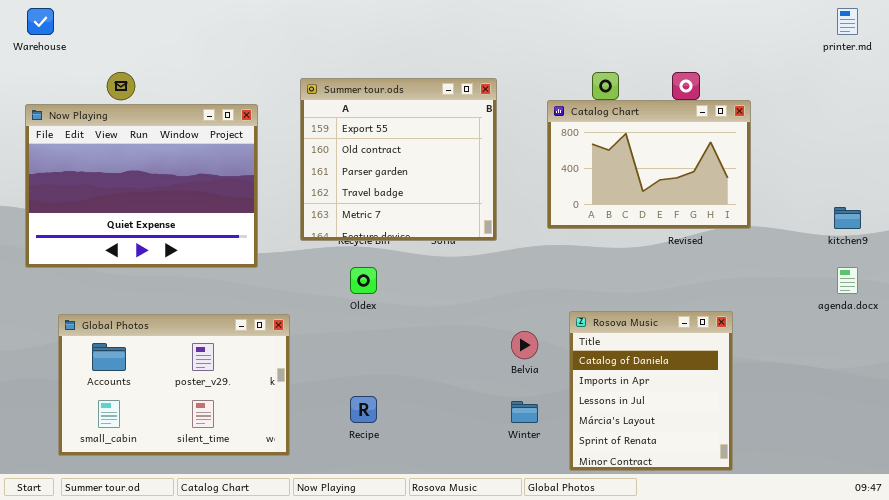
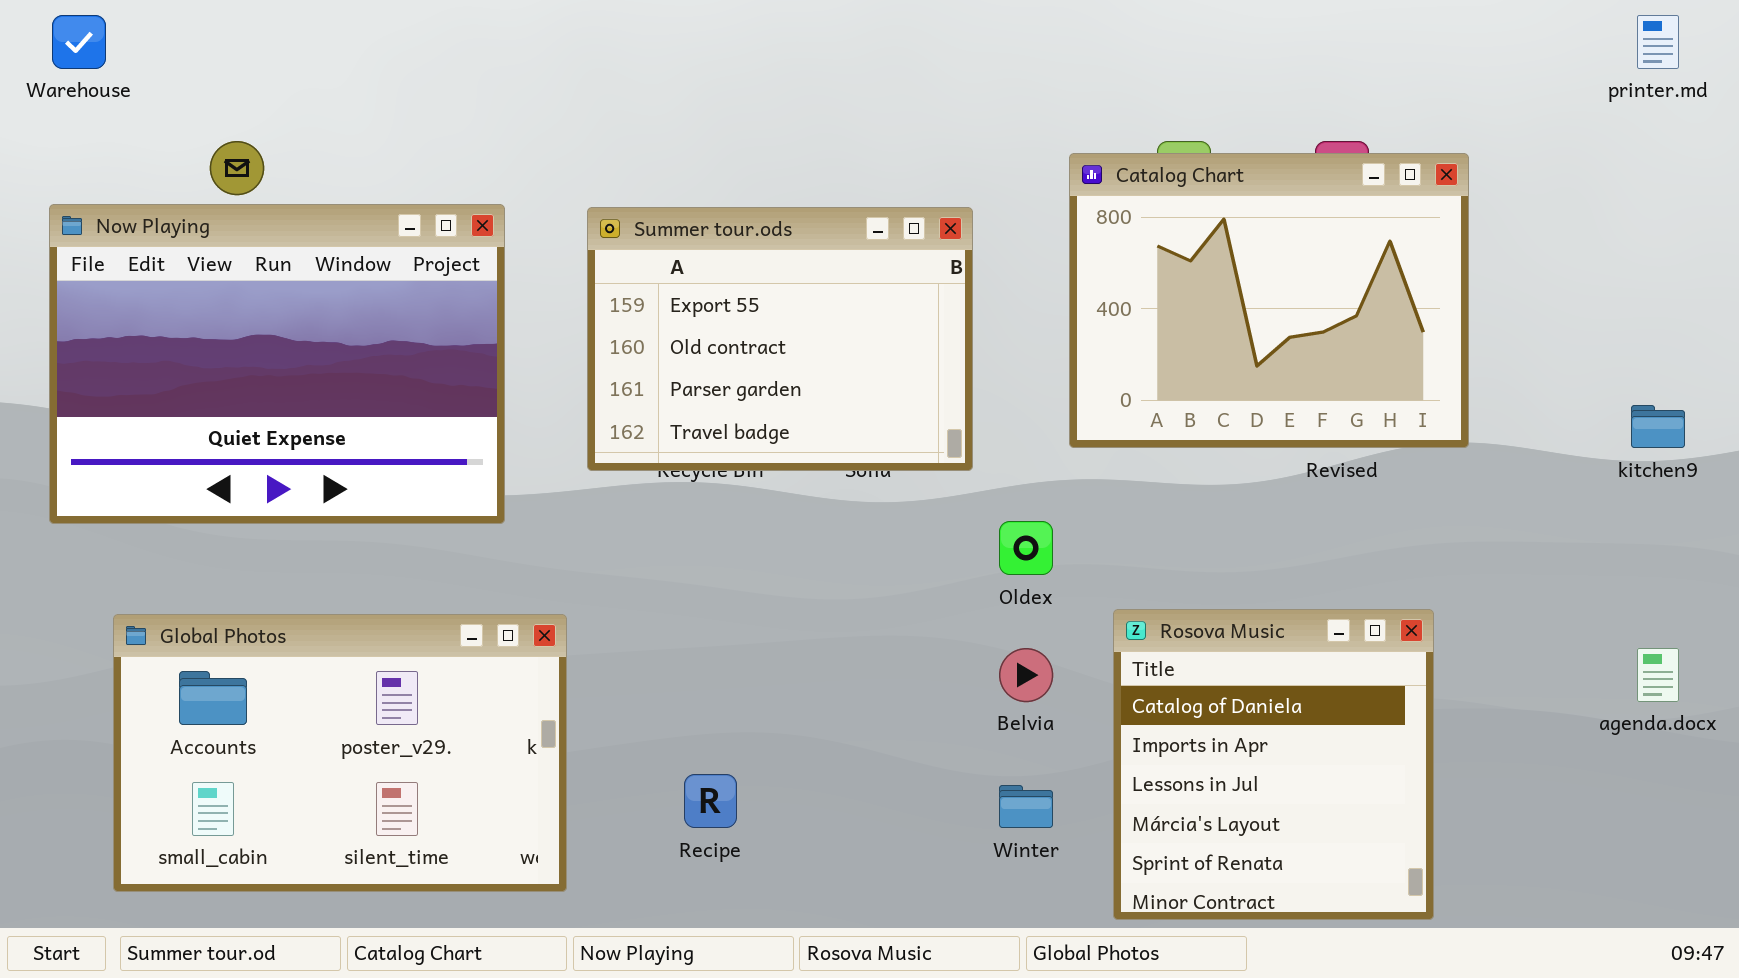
Summer tour.ods: [300,78,497,241] -> [587,207,973,471], resized
Catalog Chart: [547,100,751,229] -> [1069,153,1469,448], resized
Oldex: [350,267,377,294] -> [999,521,1053,575], moved
agenda.docx: [837,267,858,294] -> [1637,648,1679,702], moved

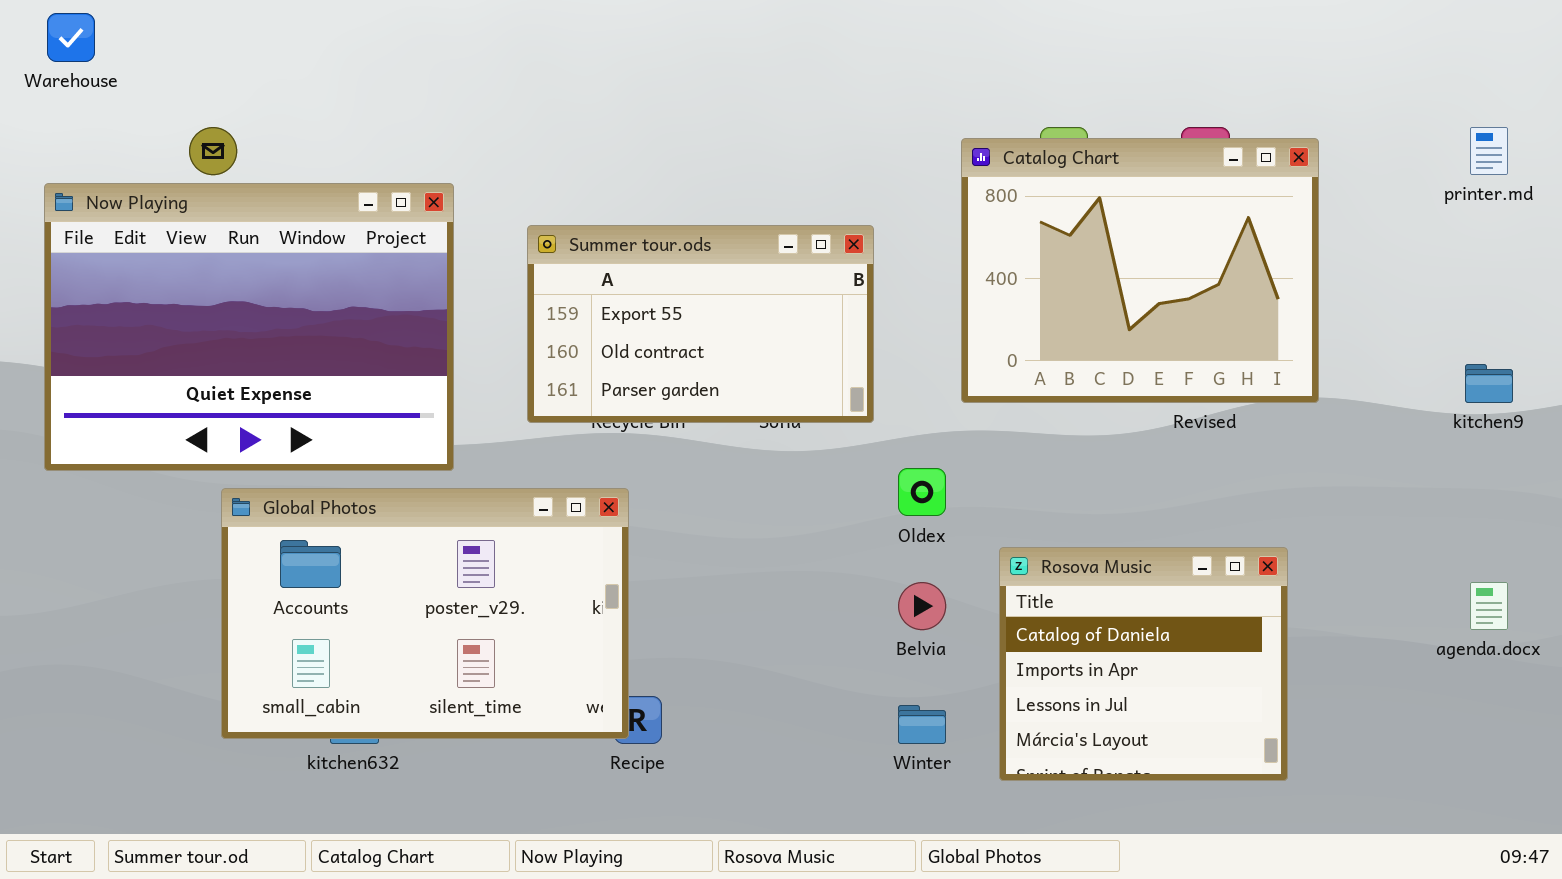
printer.md: [1637,15,1679,69] -> [1470,127,1508,175], moved
Summer tour.ods: [587,207,973,471] -> [527,225,874,423], resized
Rosova Music: [1113,609,1434,920] -> [999,547,1288,781], resized
Global Photos: [113,614,567,892] -> [221,488,629,739], moved

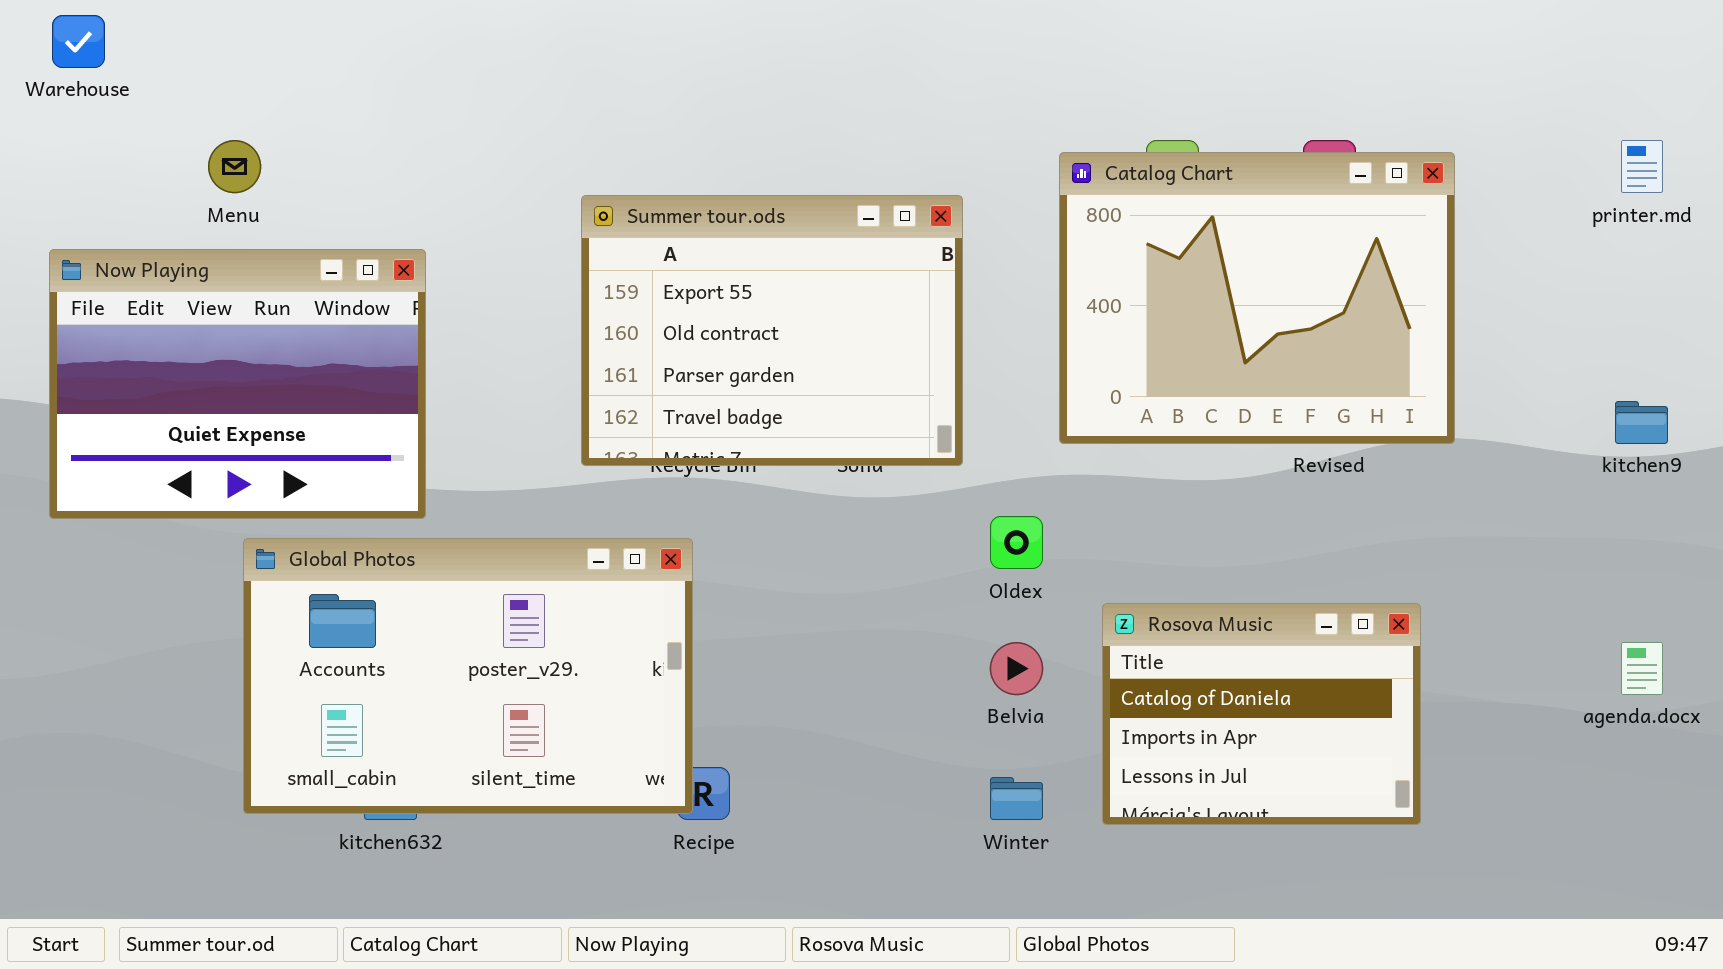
Now Playing: [44,183,454,471] -> [49,249,426,519], resized
Summer tour.ods: [527,225,874,423] -> [581,195,963,466], resized
Rosova Music: [999,547,1288,781] -> [1102,603,1421,825], resized

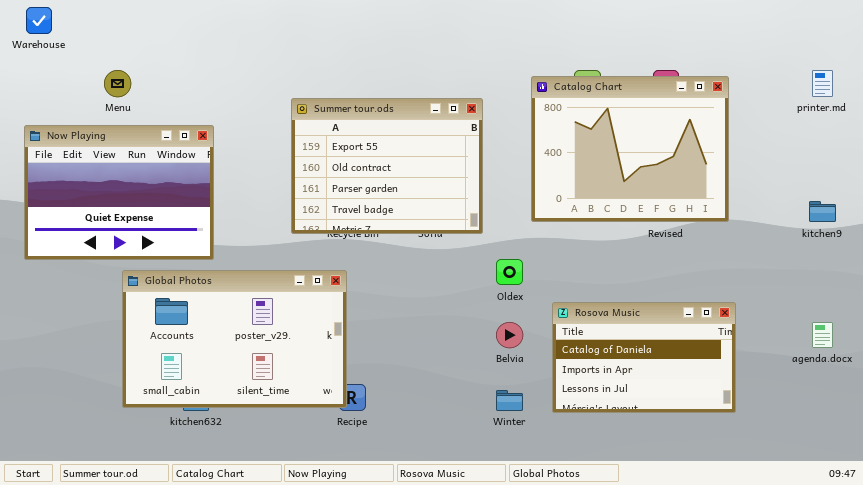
Rosova Music: [1102,603,1421,825] -> [552,302,736,413], resized

